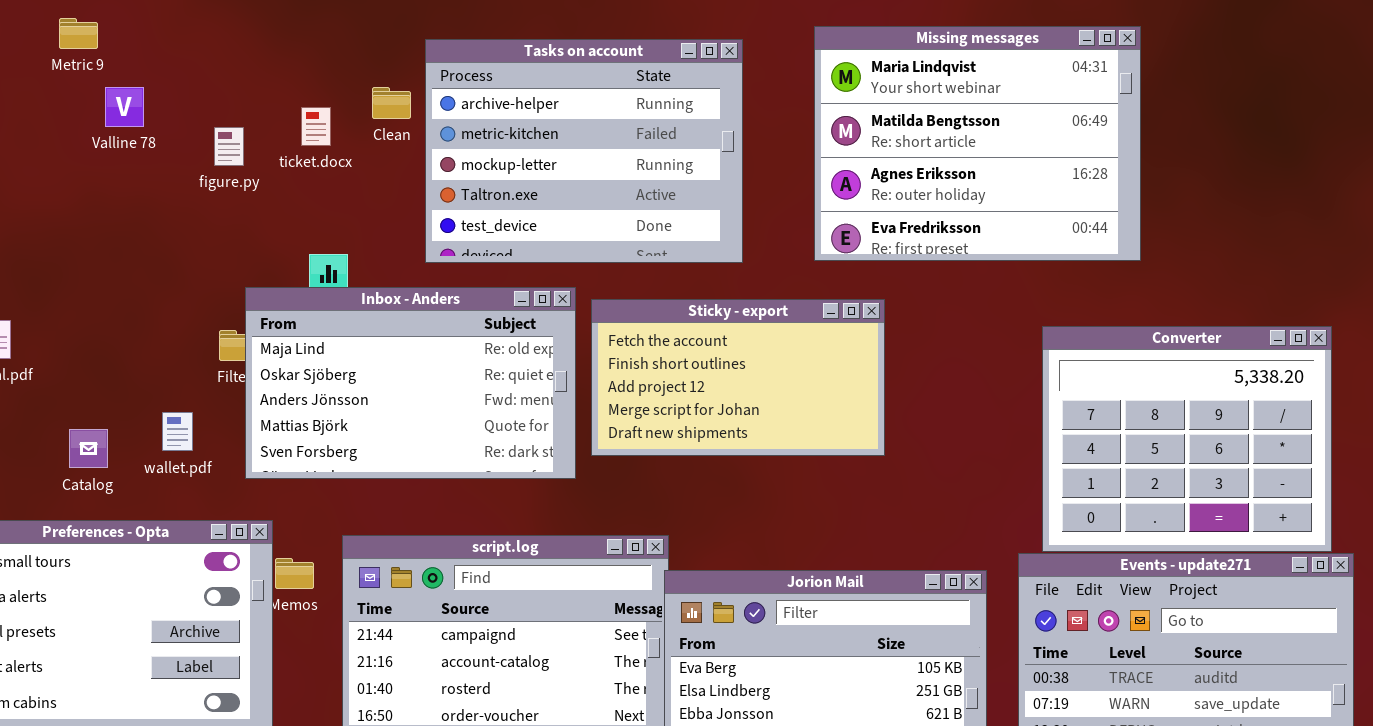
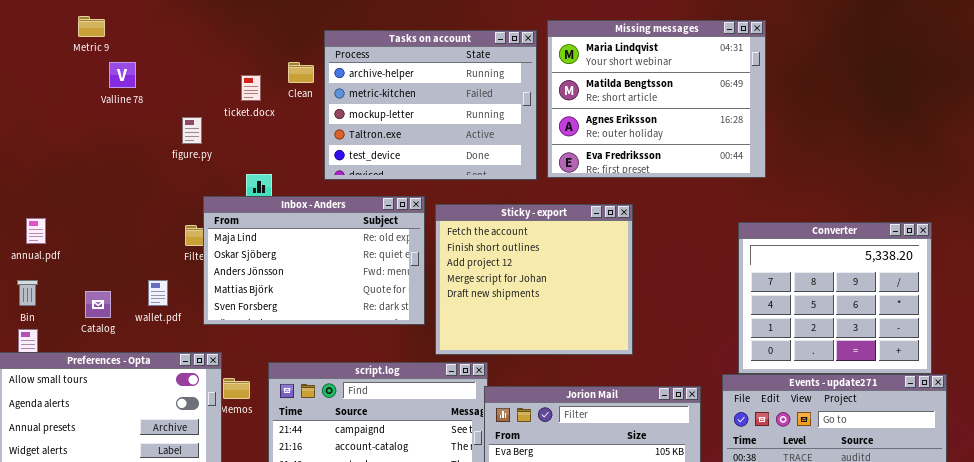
Missing messages: [814,26,1141,261] -> [547,20,766,178], moved
figure.py: [214,127,244,166] -> [182,117,202,144], moved
Sticky - export: [591,299,885,456] -> [435,204,633,355], resized

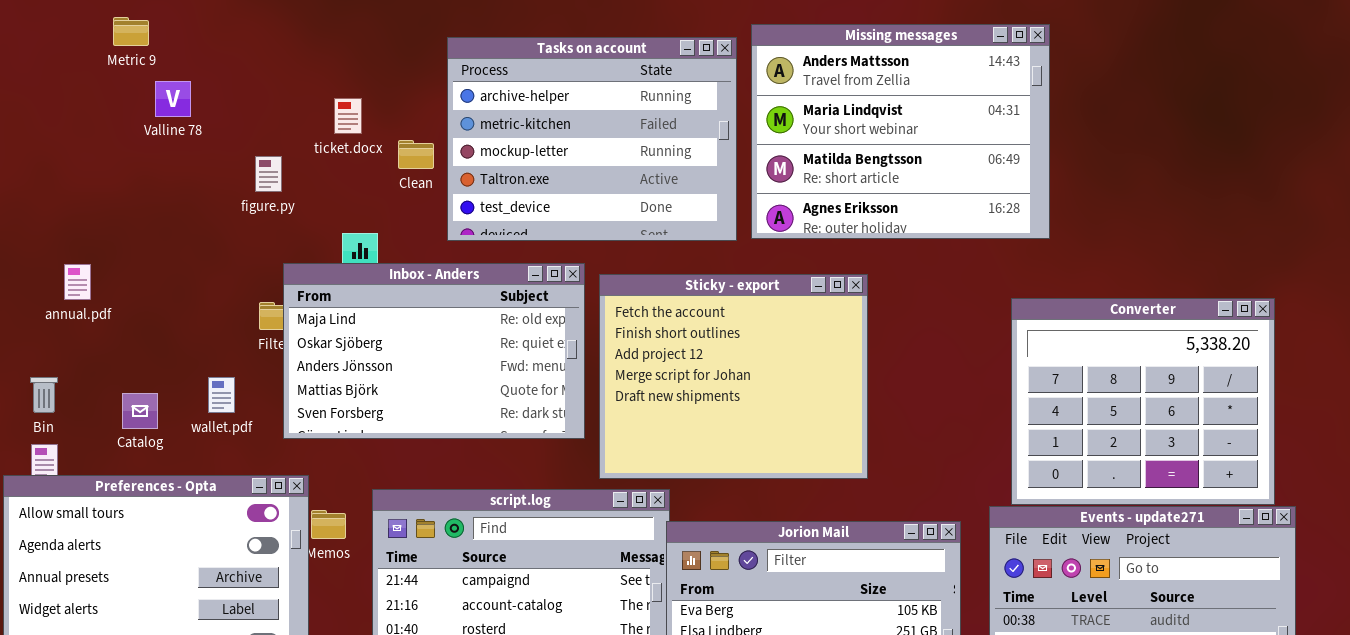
Missing messages: [547,20,766,178] -> [751,24,1050,239], scrolled up 1 row
Clean: [288,62,314,83] -> [398,140,434,169], moved
annual.pdf: [26,218,46,244] -> [64,264,91,300], moved

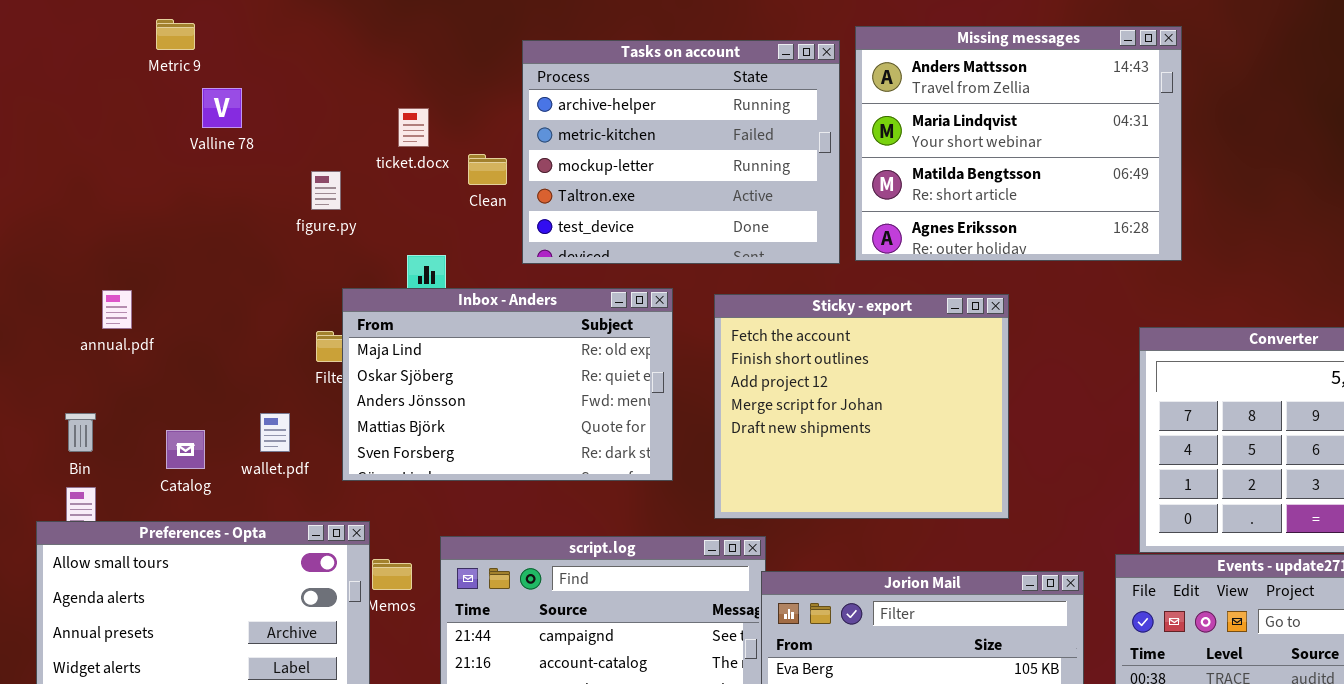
Sticky - export: [599,274,868,479] -> [714,294,1009,519], moved

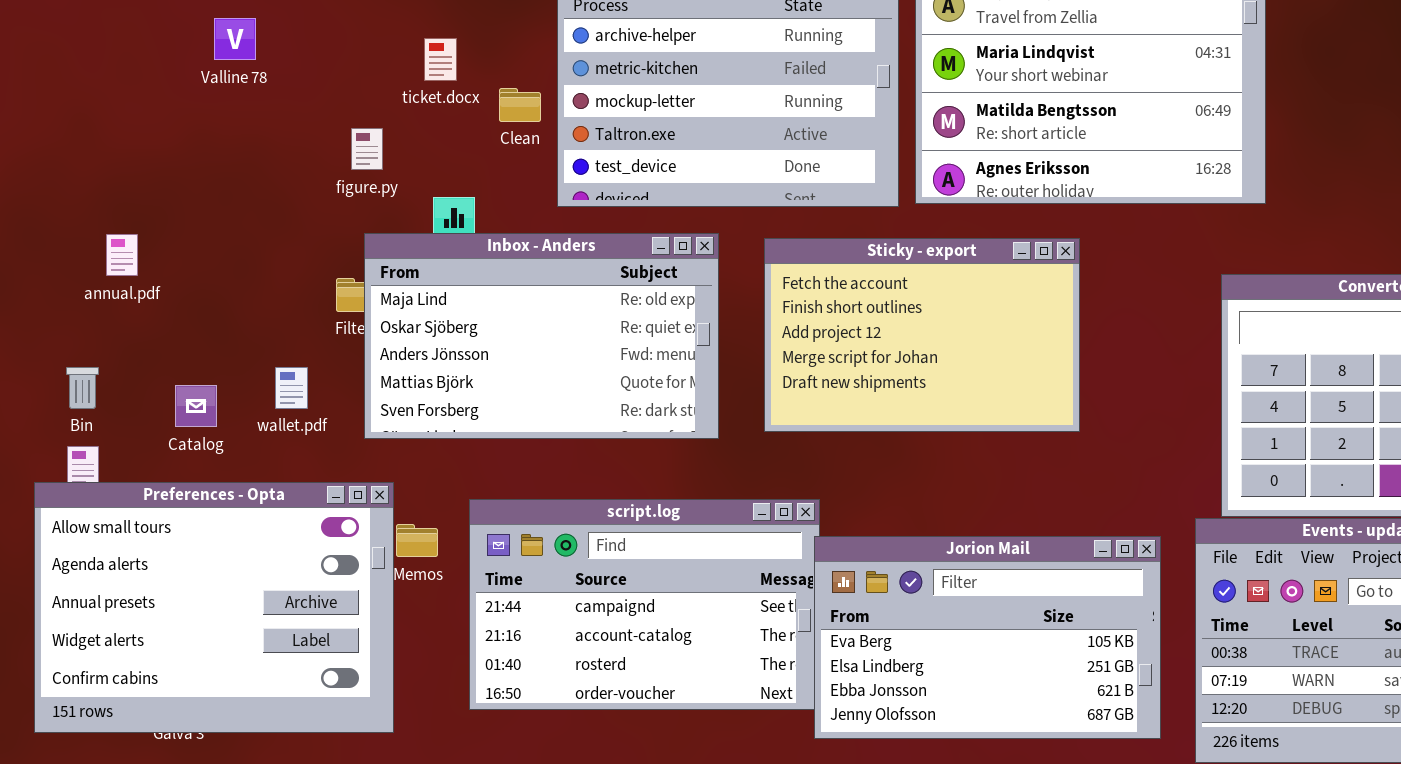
figure.py: [311,171,341,210] -> [351,128,383,170], moved
Sticky - export: [714,294,1009,519] -> [764,238,1080,432], resized

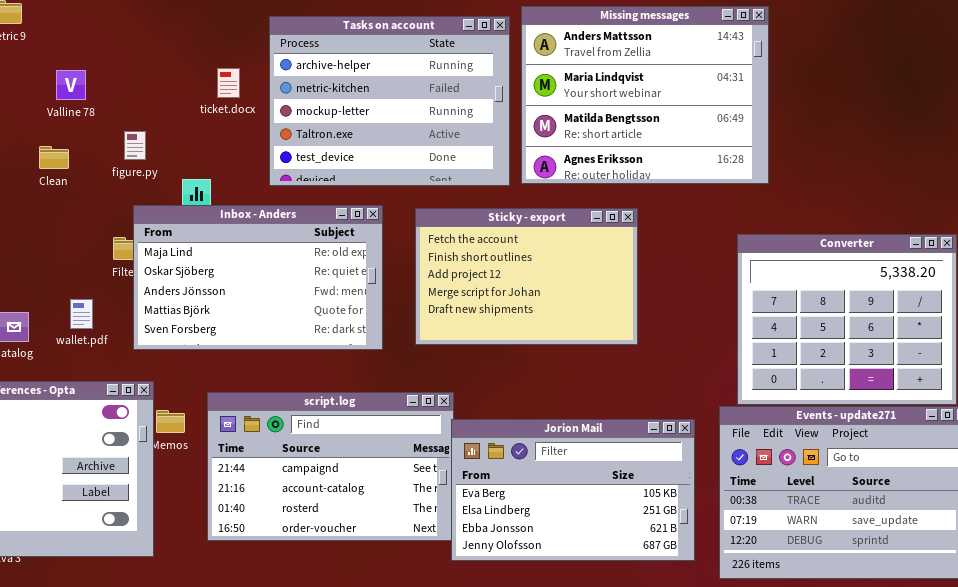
Valline 78: [214,18,256,60] -> [56,70,86,100], moved
ticket.docx: [424,38,457,81] -> [217,68,240,98], moved
Clean: [499,88,541,122] -> [39,146,69,169], moved

